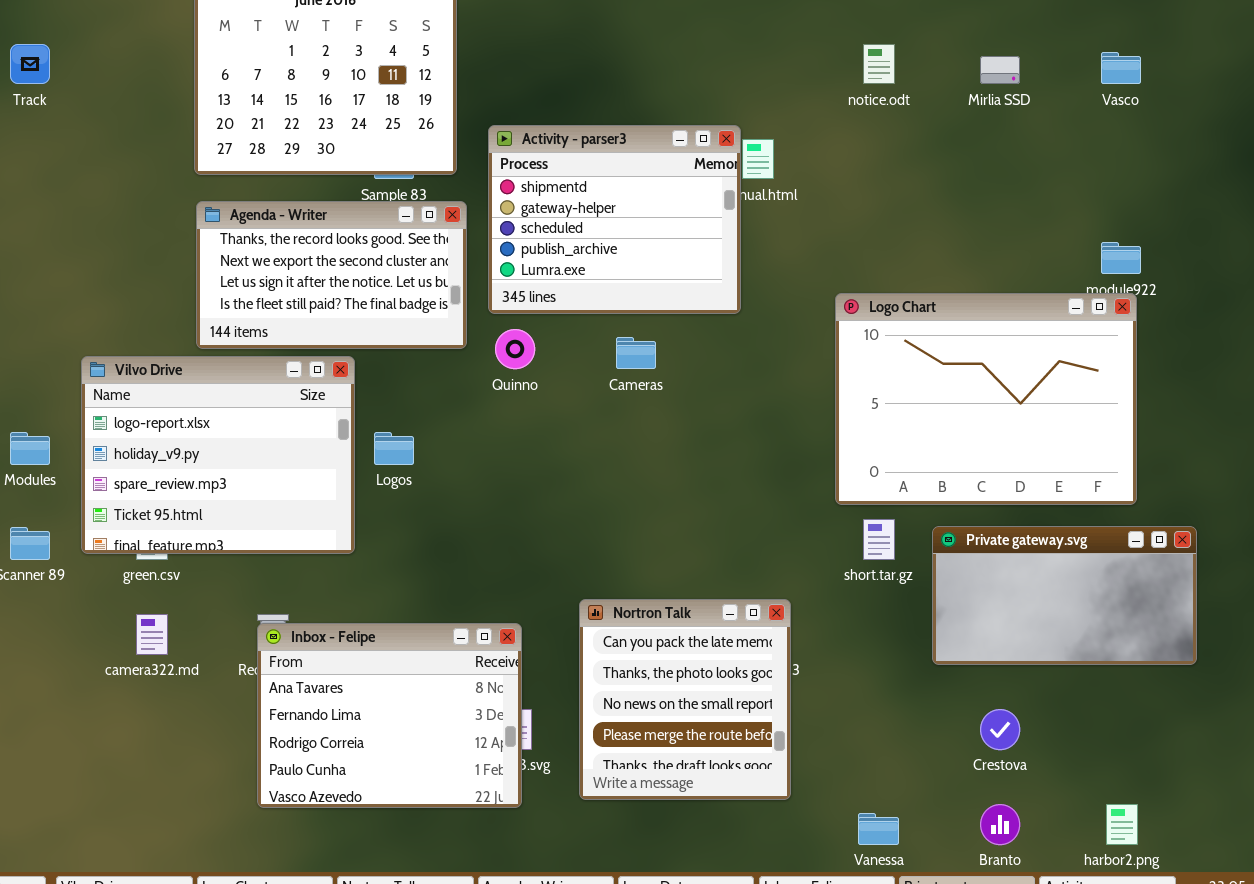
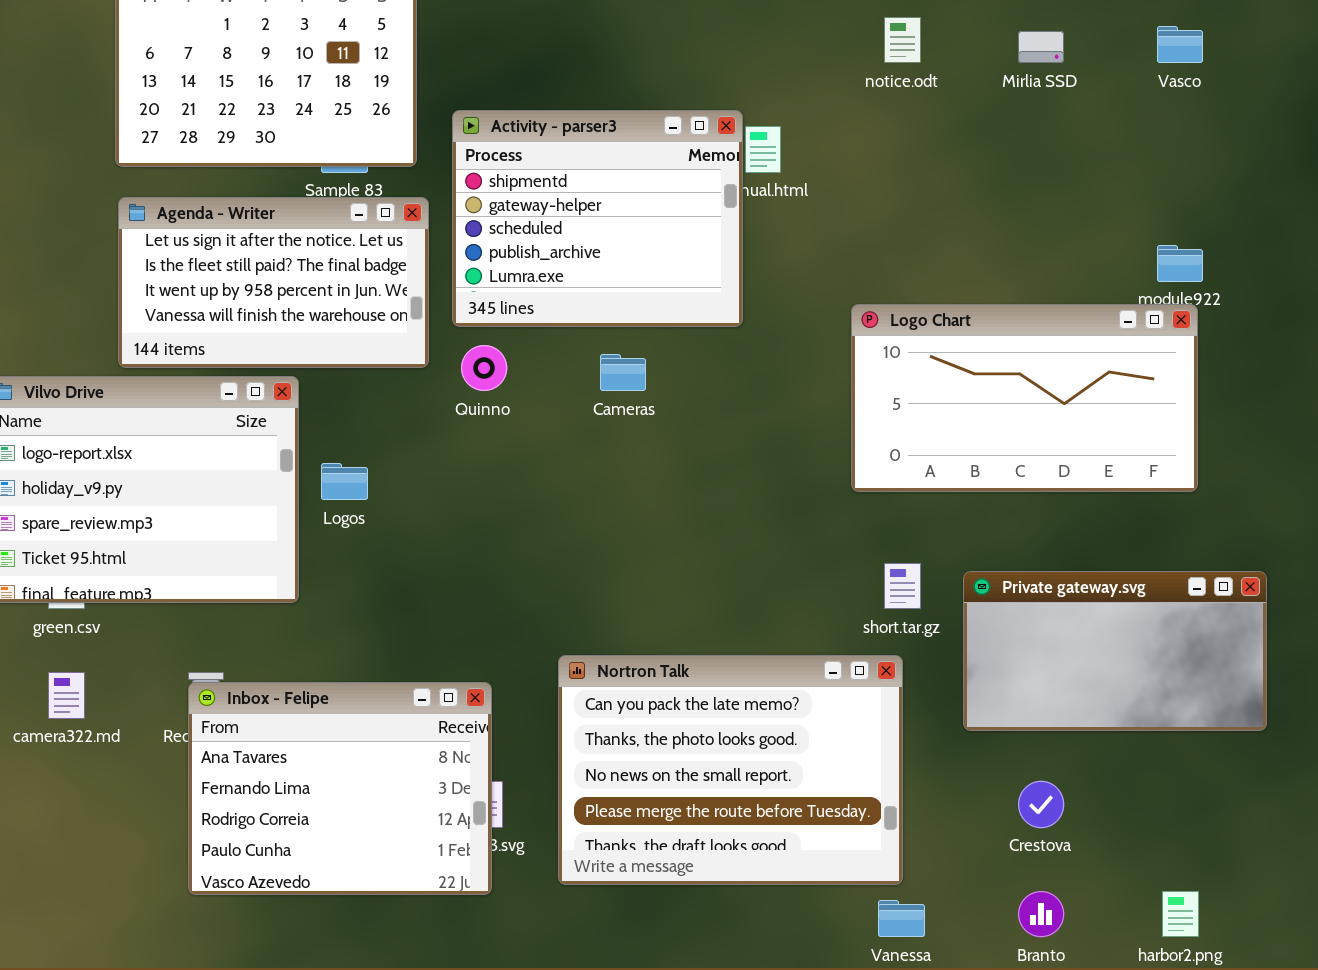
Agenda - Writer: [196,201,467,349] -> [118,197,429,368], scrolled down 2 rows
Logo Chart: [835,293,1137,505] -> [851,304,1198,492], resized
Nortron Talk: [579,599,791,800] -> [558,655,903,885], resized

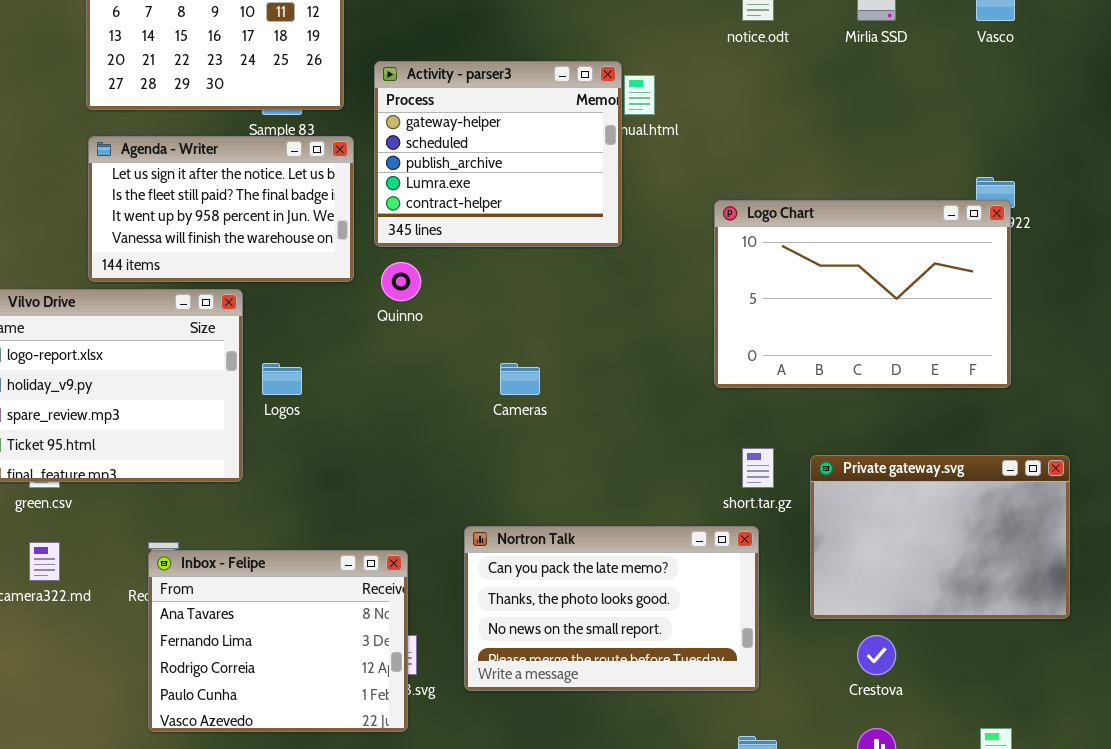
Activity - parser3: [452,110,743,327] -> [374,61,622,247], scrolled down 1 row
Logo Chart: [851,304,1198,492] -> [714,200,1011,388], resized
Cameras: [600,354,646,391] -> [500,363,540,395], moved
Private gateway.svg: [963,571,1267,731] -> [810,455,1070,619], resized
Nortron Talk: [558,655,903,885] -> [464,526,759,691], resized

